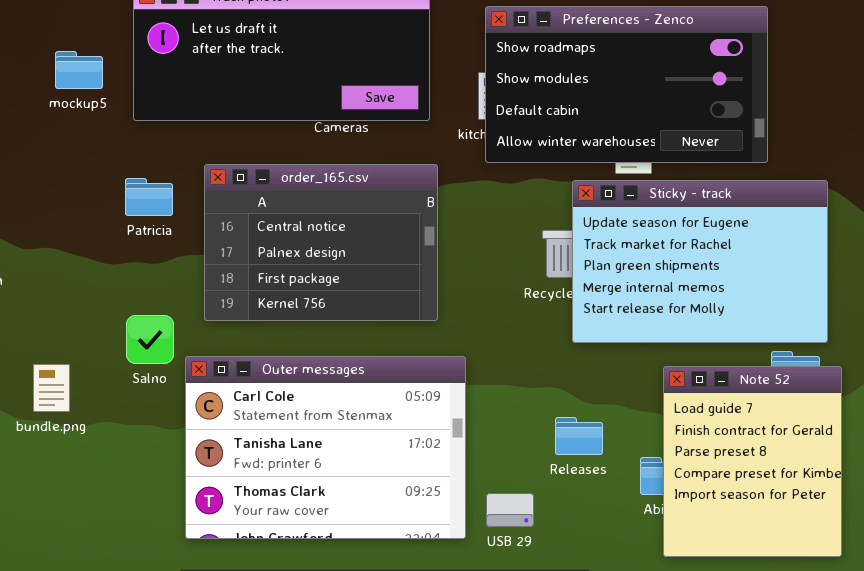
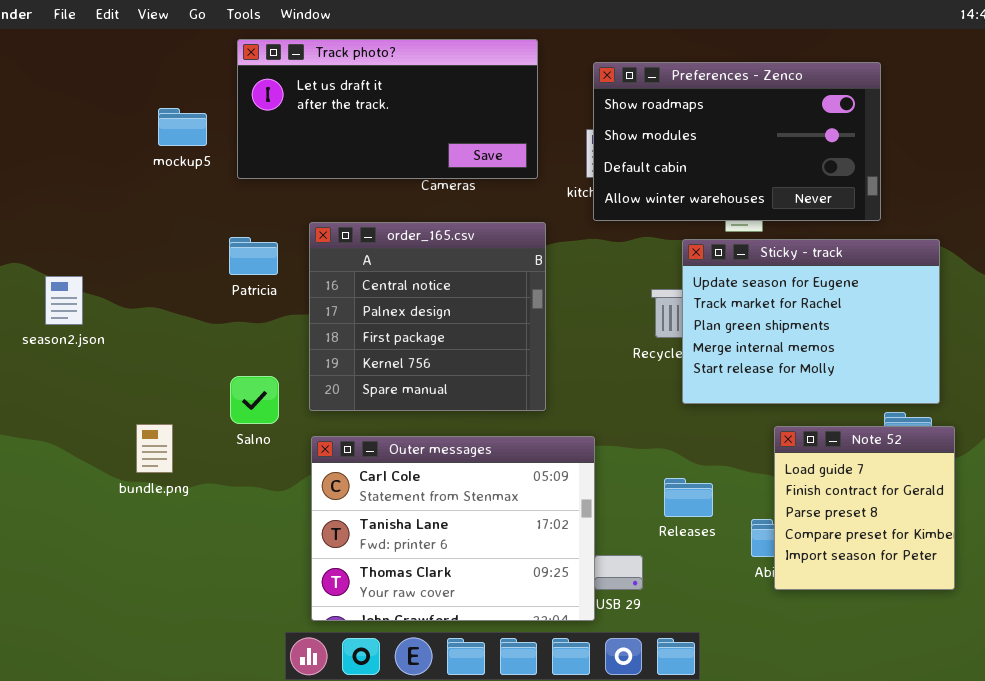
order_165.csv: [204,164,438,321] -> [309,222,546,411], resized
Outer messages: [185,356,466,539] -> [311,436,595,621], moved
Note 52: [663,366,842,557] -> [774,426,955,590], resized

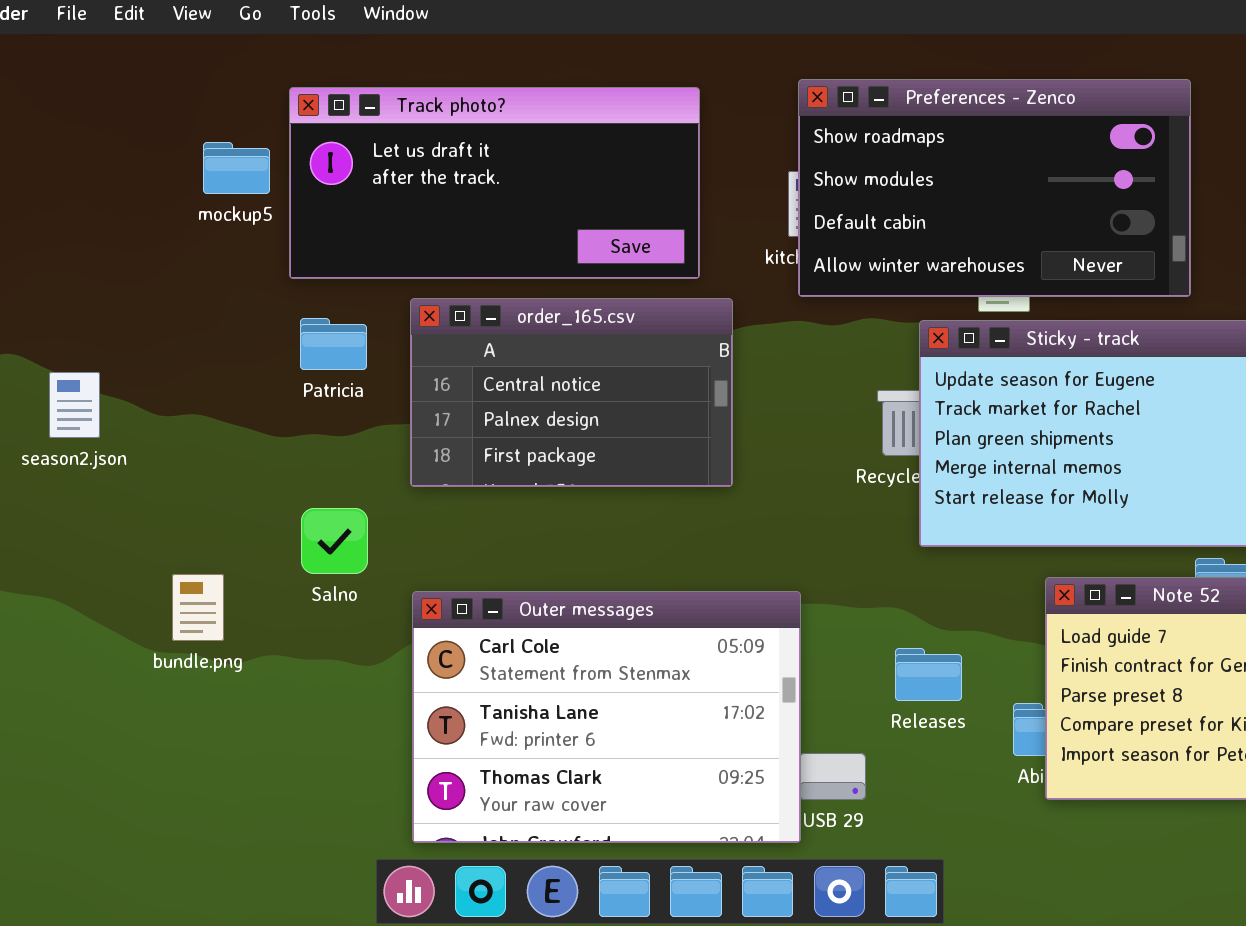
Track photo?: [237,39,538,179] -> [289,87,700,279], moved
order_165.csv: [309,222,546,411] -> [410,298,733,487], resized

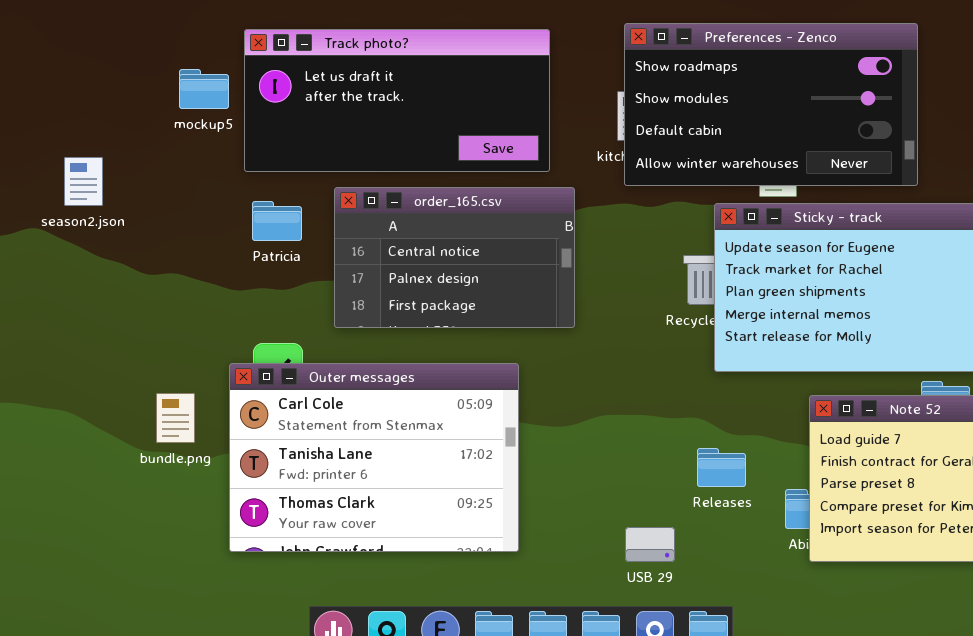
season2.json: [49,372,100,438] -> [64,157,103,206], moved
Outer messages: [412,591,801,843] -> [229,363,519,552], moved

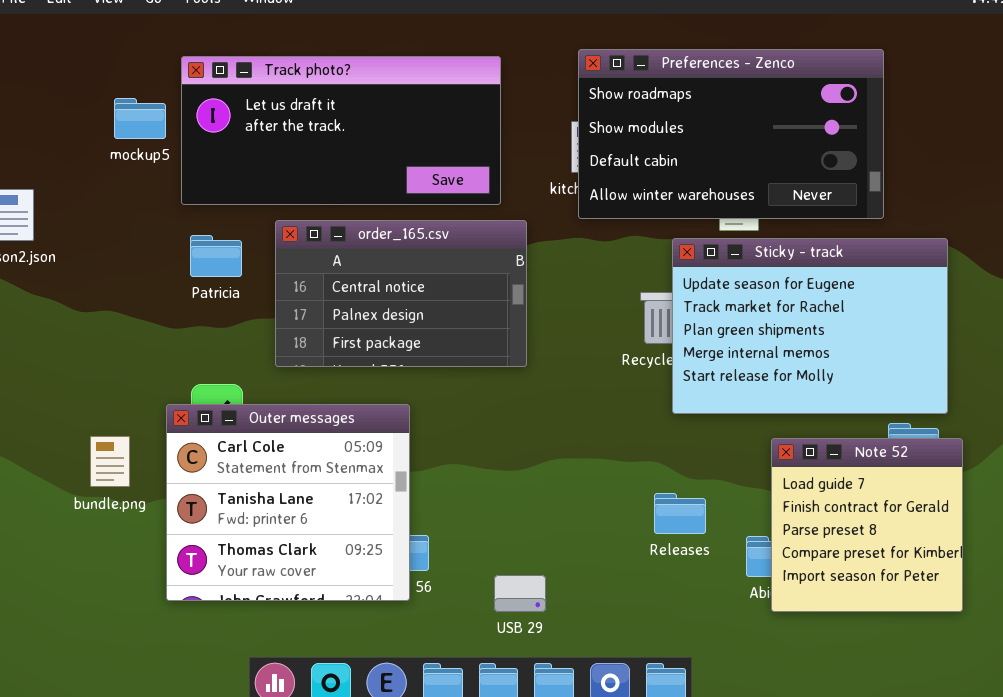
Outer messages: [229,363,519,552] -> [166,404,410,601], resized
USB 29: [625,527,675,562] -> [494,575,546,612], moved

